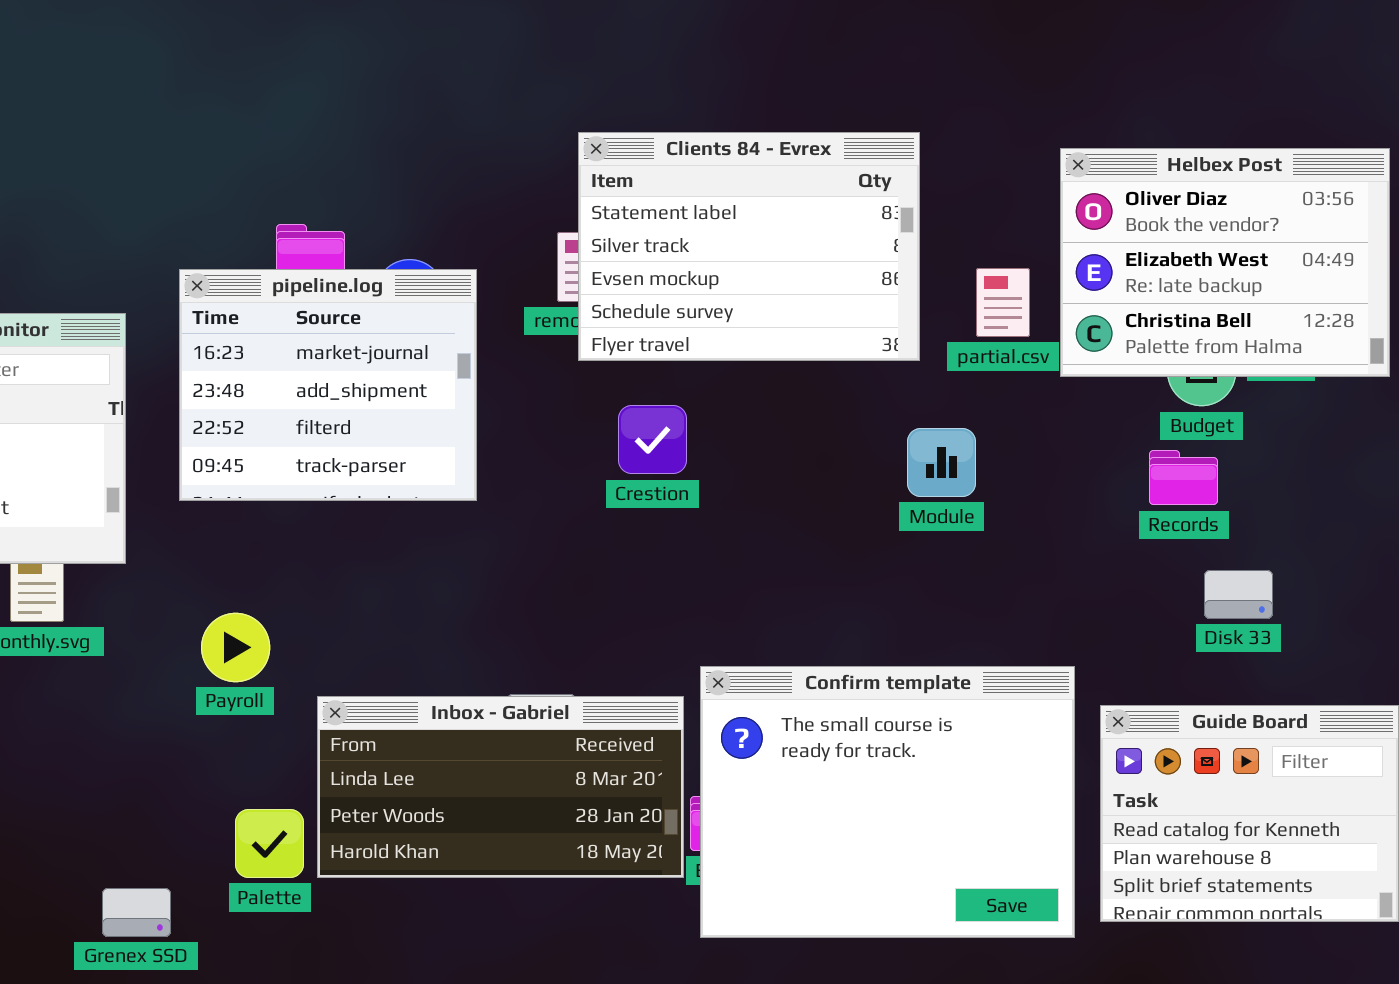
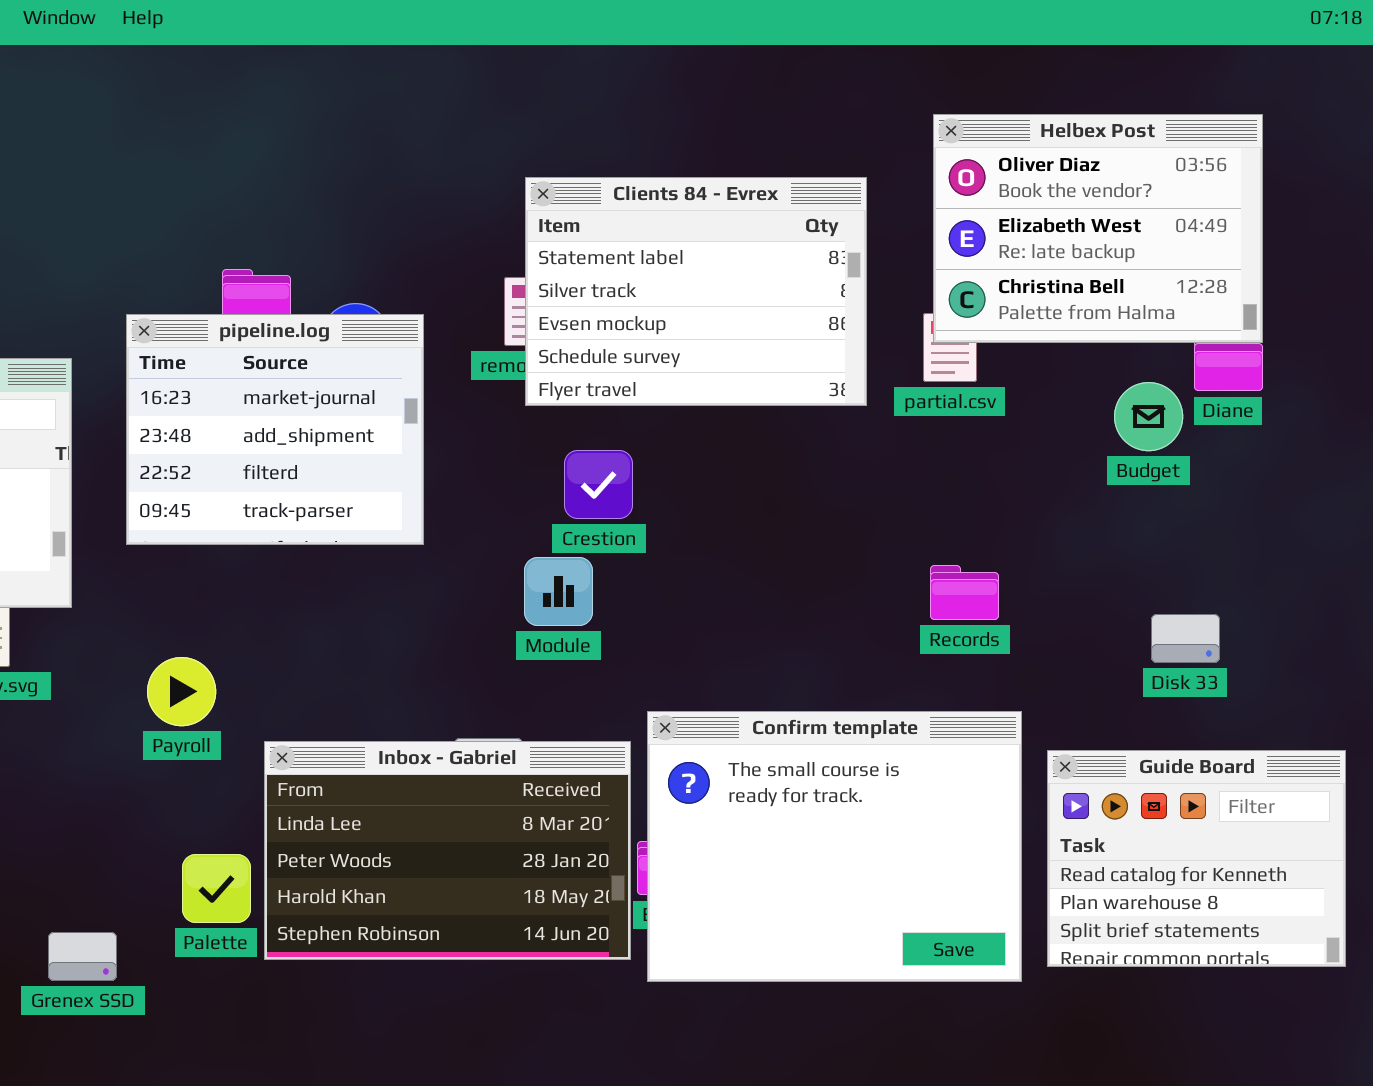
Helbex Post: [1060,148,1390,377] -> [933,114,1263,343], moved
Module: [907,428,976,497] -> [524,557,593,626], moved
Records: [1149,450,1218,505] -> [930,565,999,620], moved
Inbox - Gabriel: [317,696,684,878] -> [264,741,631,960], resized

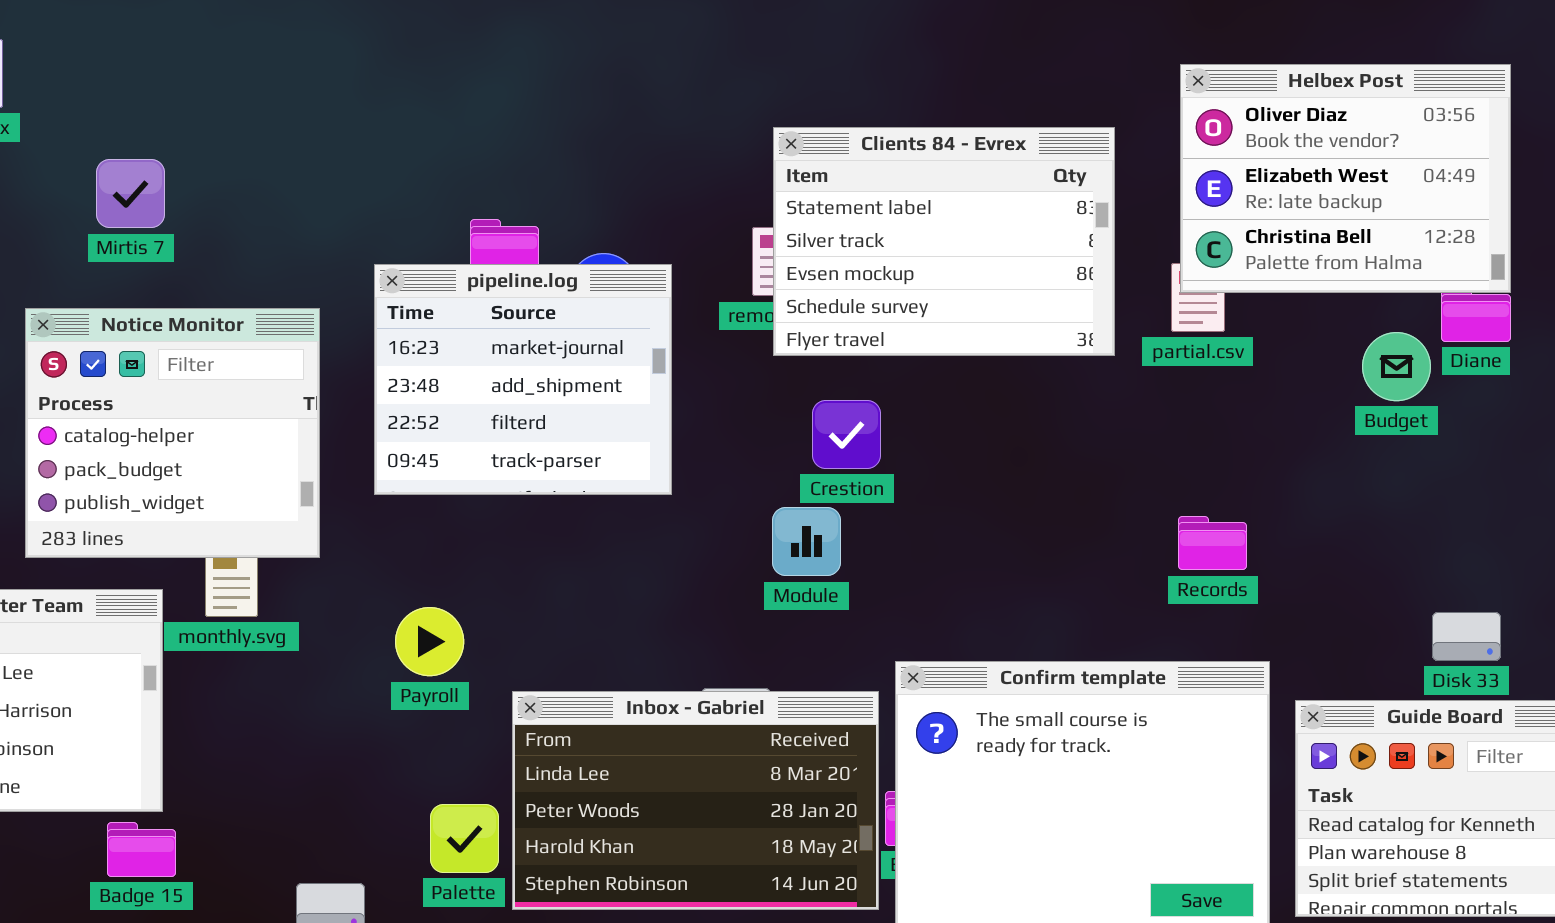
Disk 33: [1151,614,1220,663] -> [1432,612,1501,661], moved

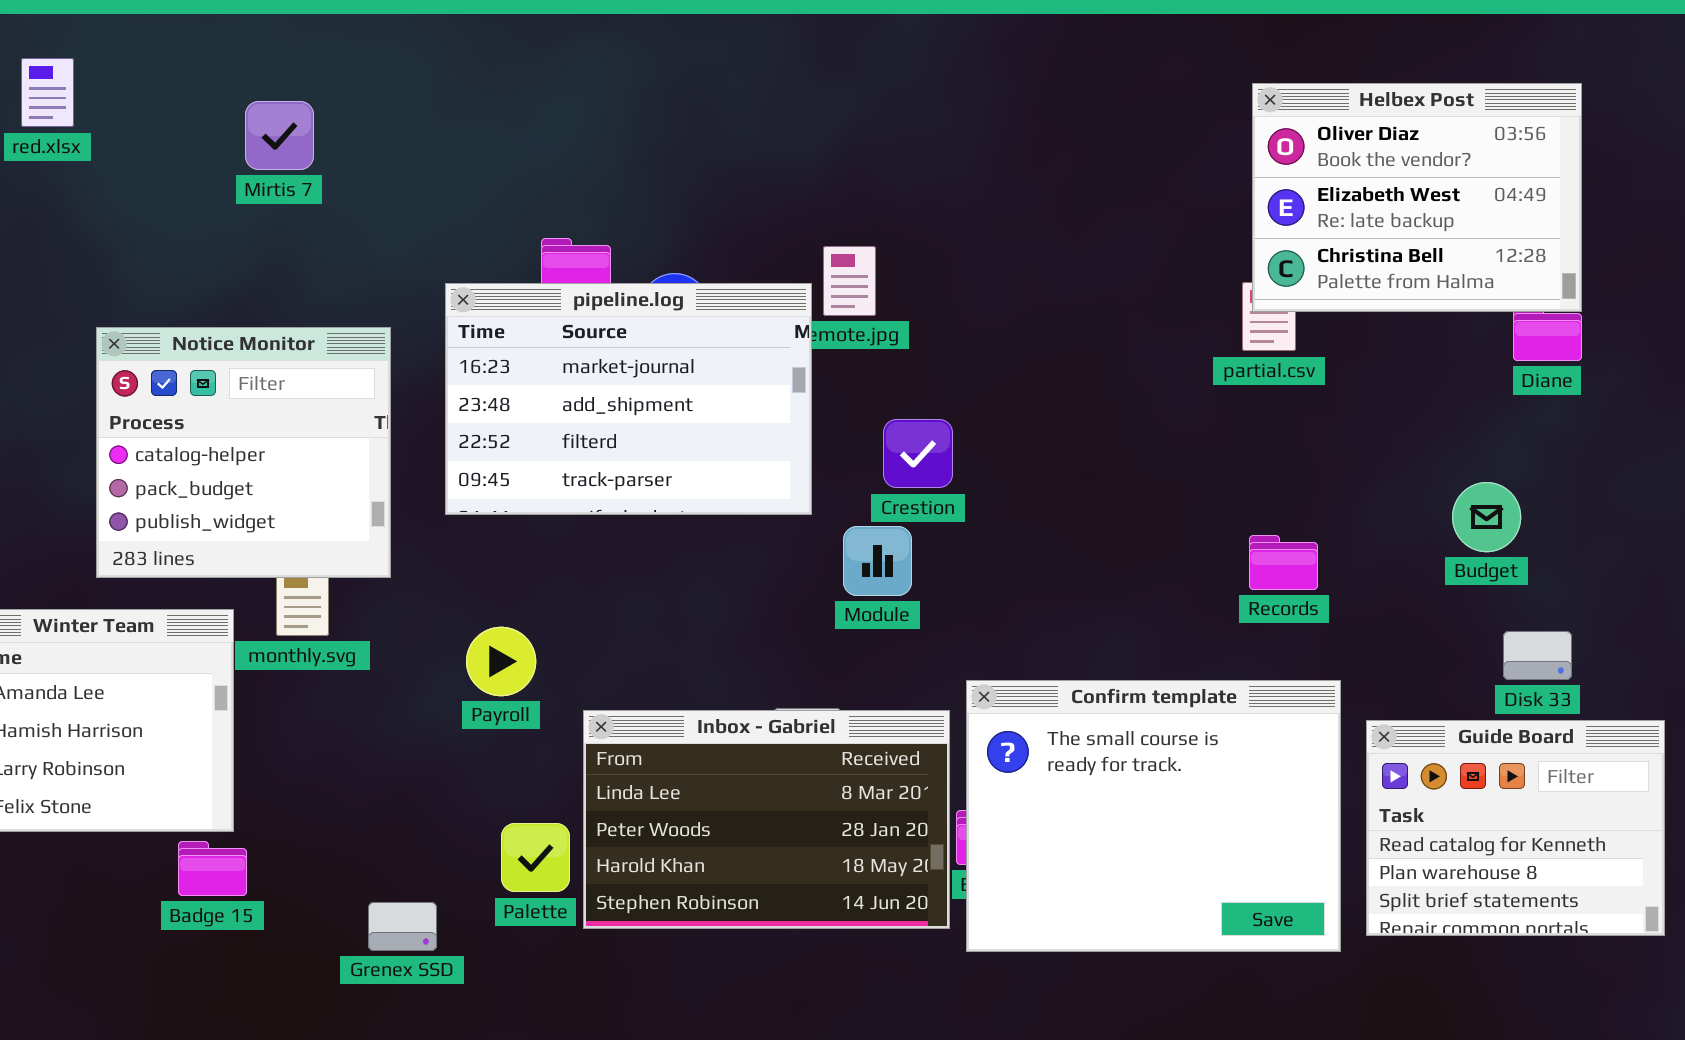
Clients 84 - Evrex: [773,127,1115,356] -> none, closed
Mirtis 7: [96,159,165,228] -> [245,101,314,170], moved
pipeline.log: [374,264,672,495] -> [445,283,812,515], resized
Budget: [1362,332,1431,401] -> [1452,482,1521,552], moved

